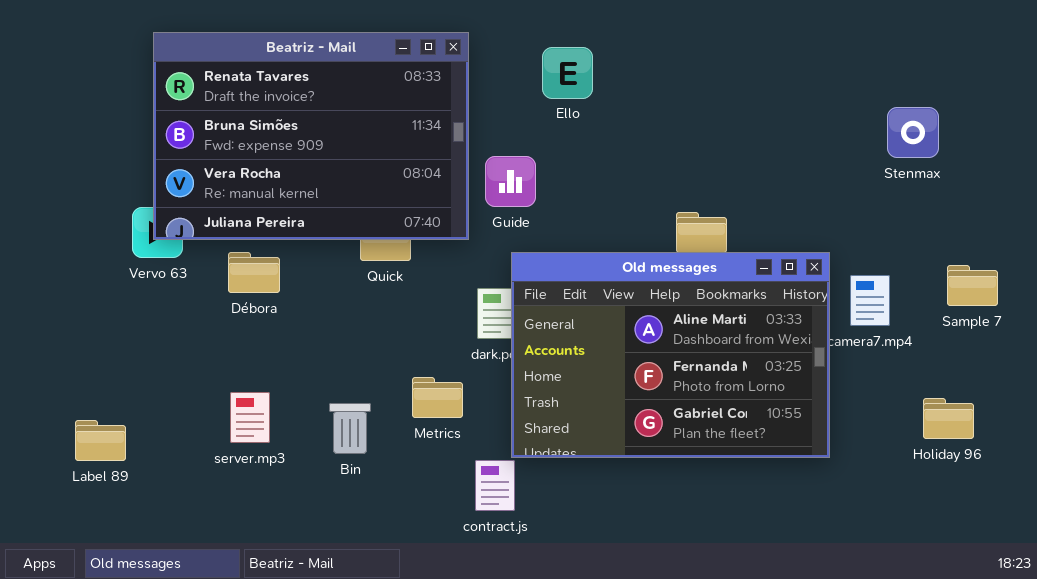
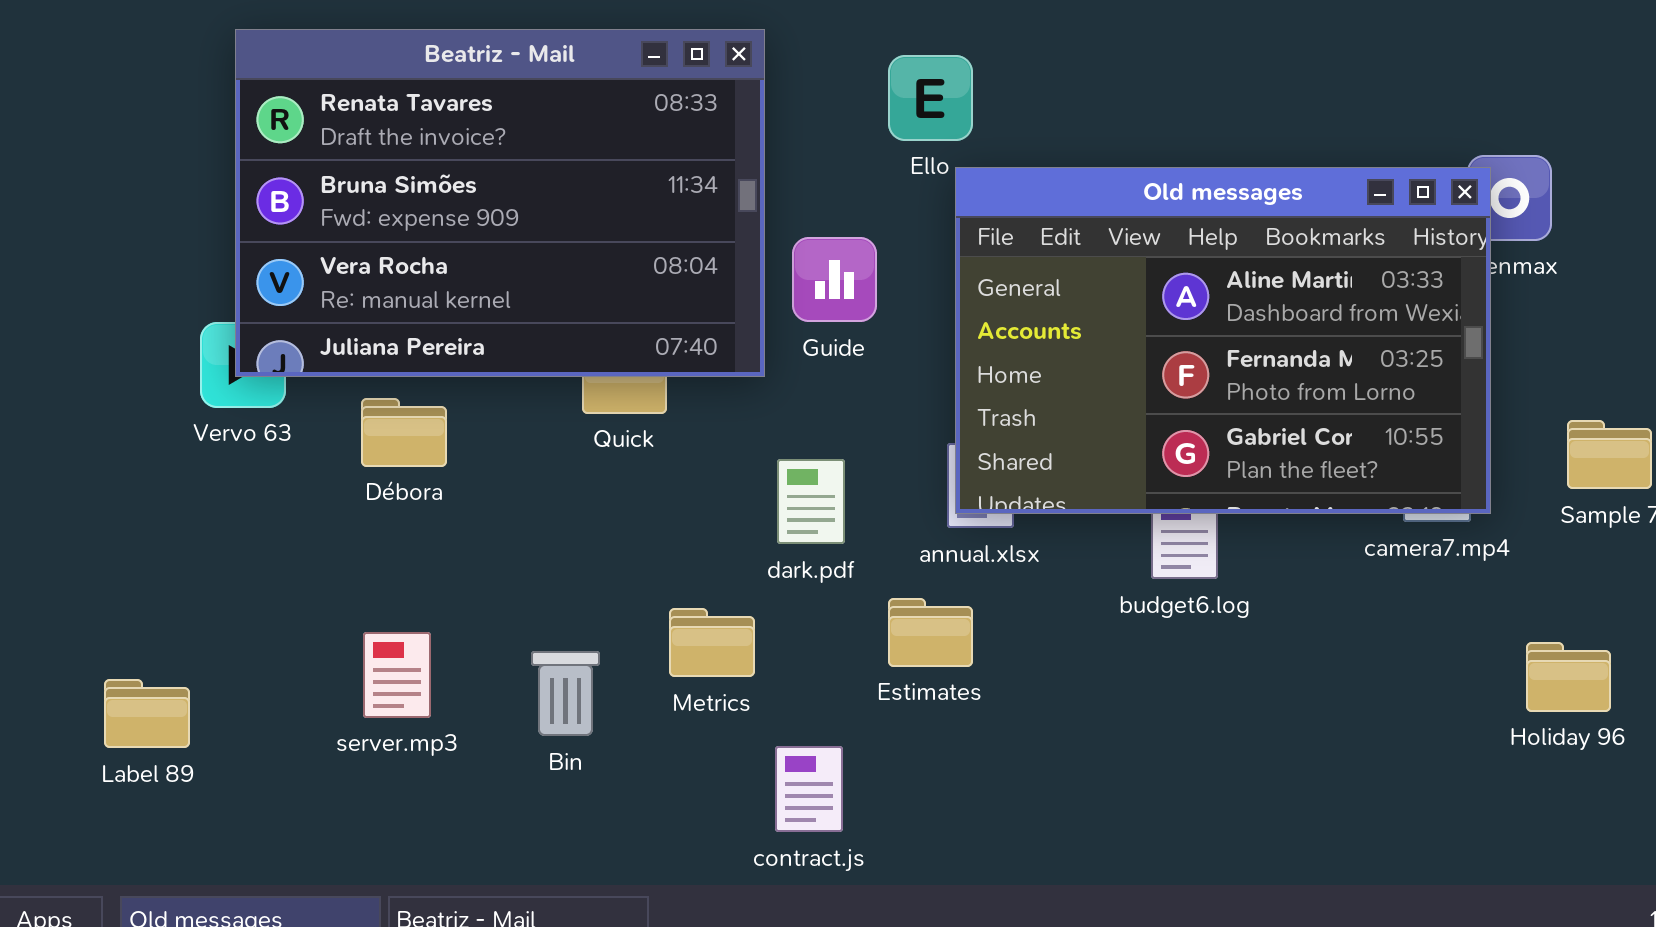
Old messages: [511,252,830,458] -> [955,167,1491,514], moved

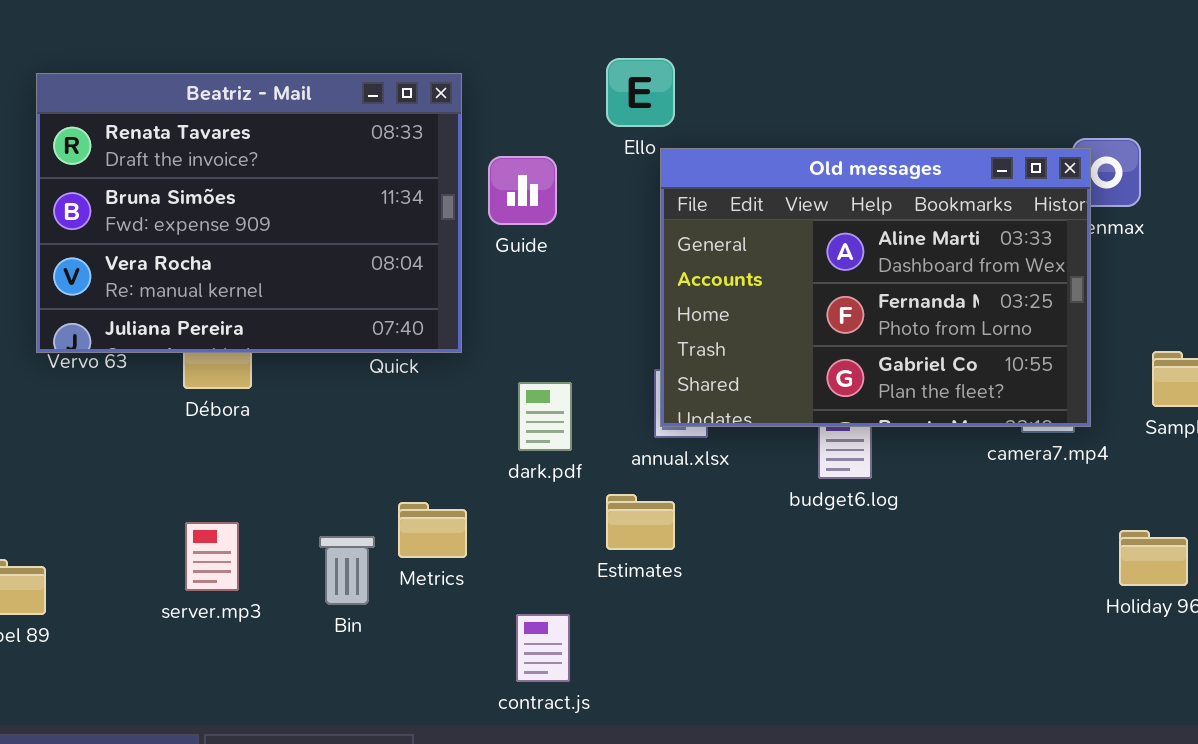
Beatriz - Mail: [235,29,765,377] -> [36,73,462,353], moved
Guide: [792,237,877,322] -> [488,156,557,225], moved
Metrics: [669,608,755,677] -> [398,502,467,558], moved

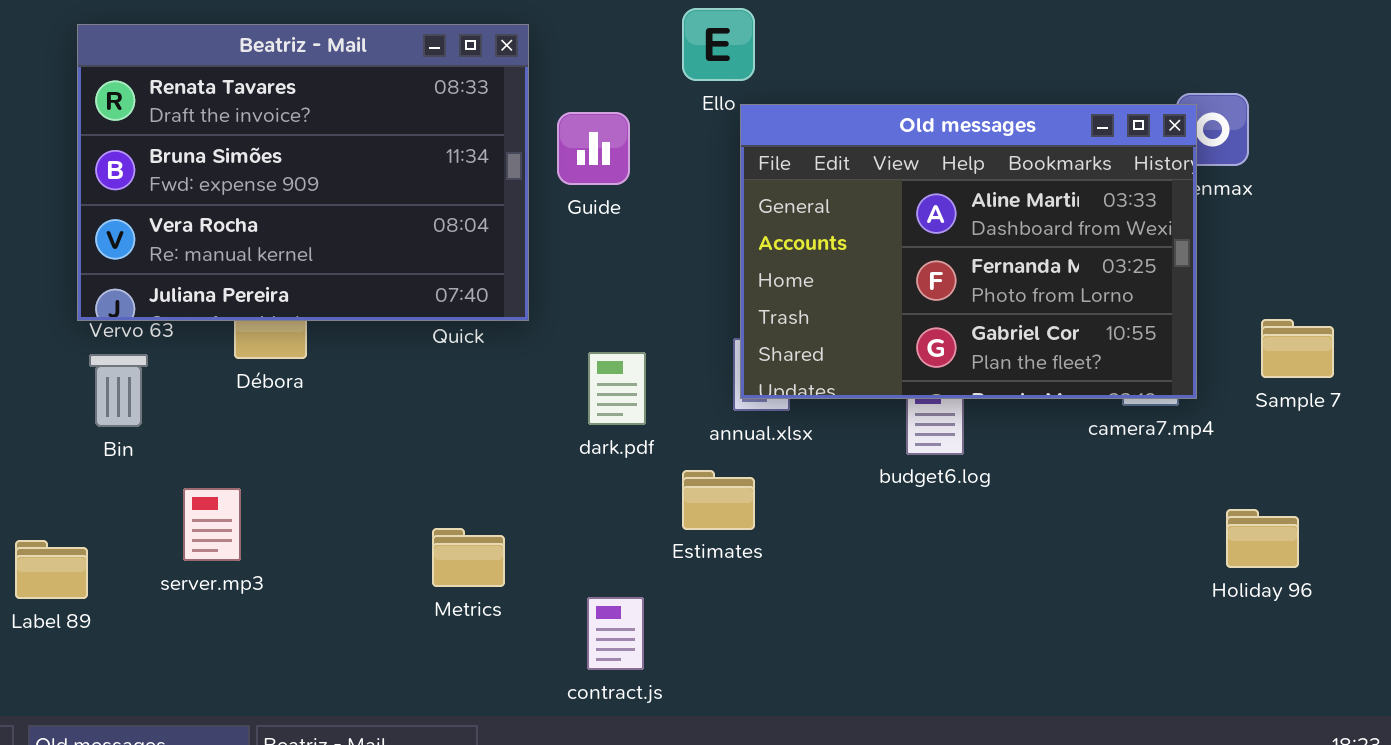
Metrics: [398,502,467,558] -> [432,528,505,587], moved
server.mp3: [185,522,239,591] -> [183,488,241,561], moved
Bin: [319,536,375,605] -> [89,354,148,427], moved

